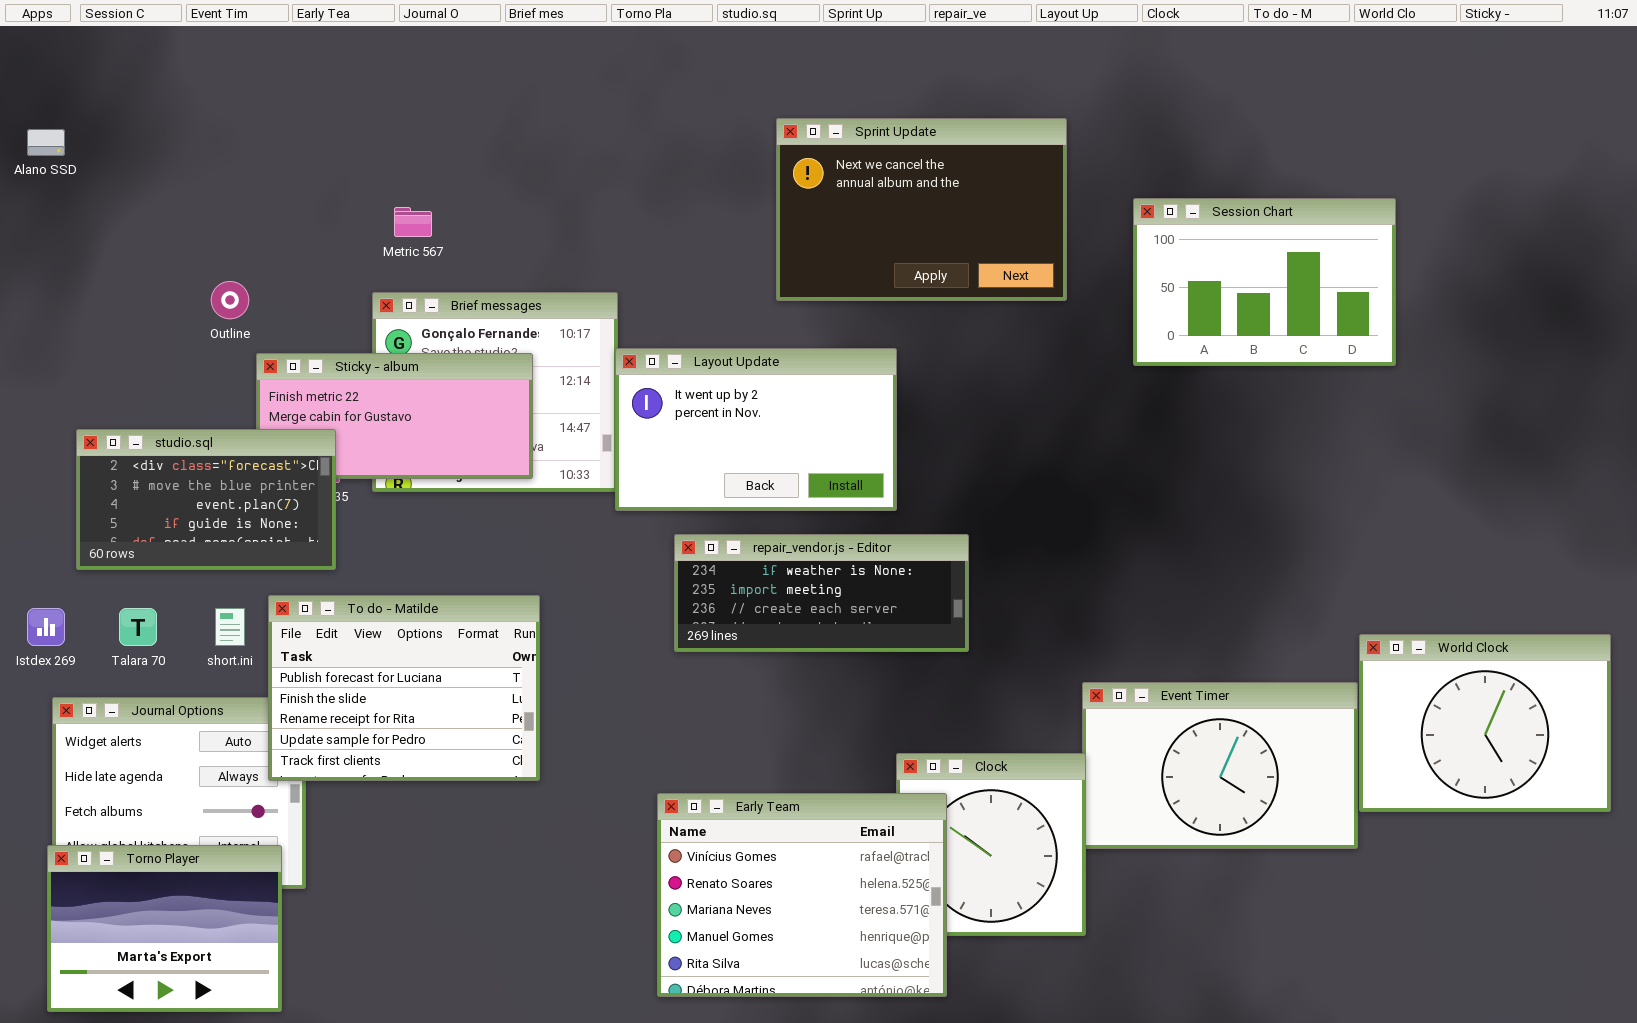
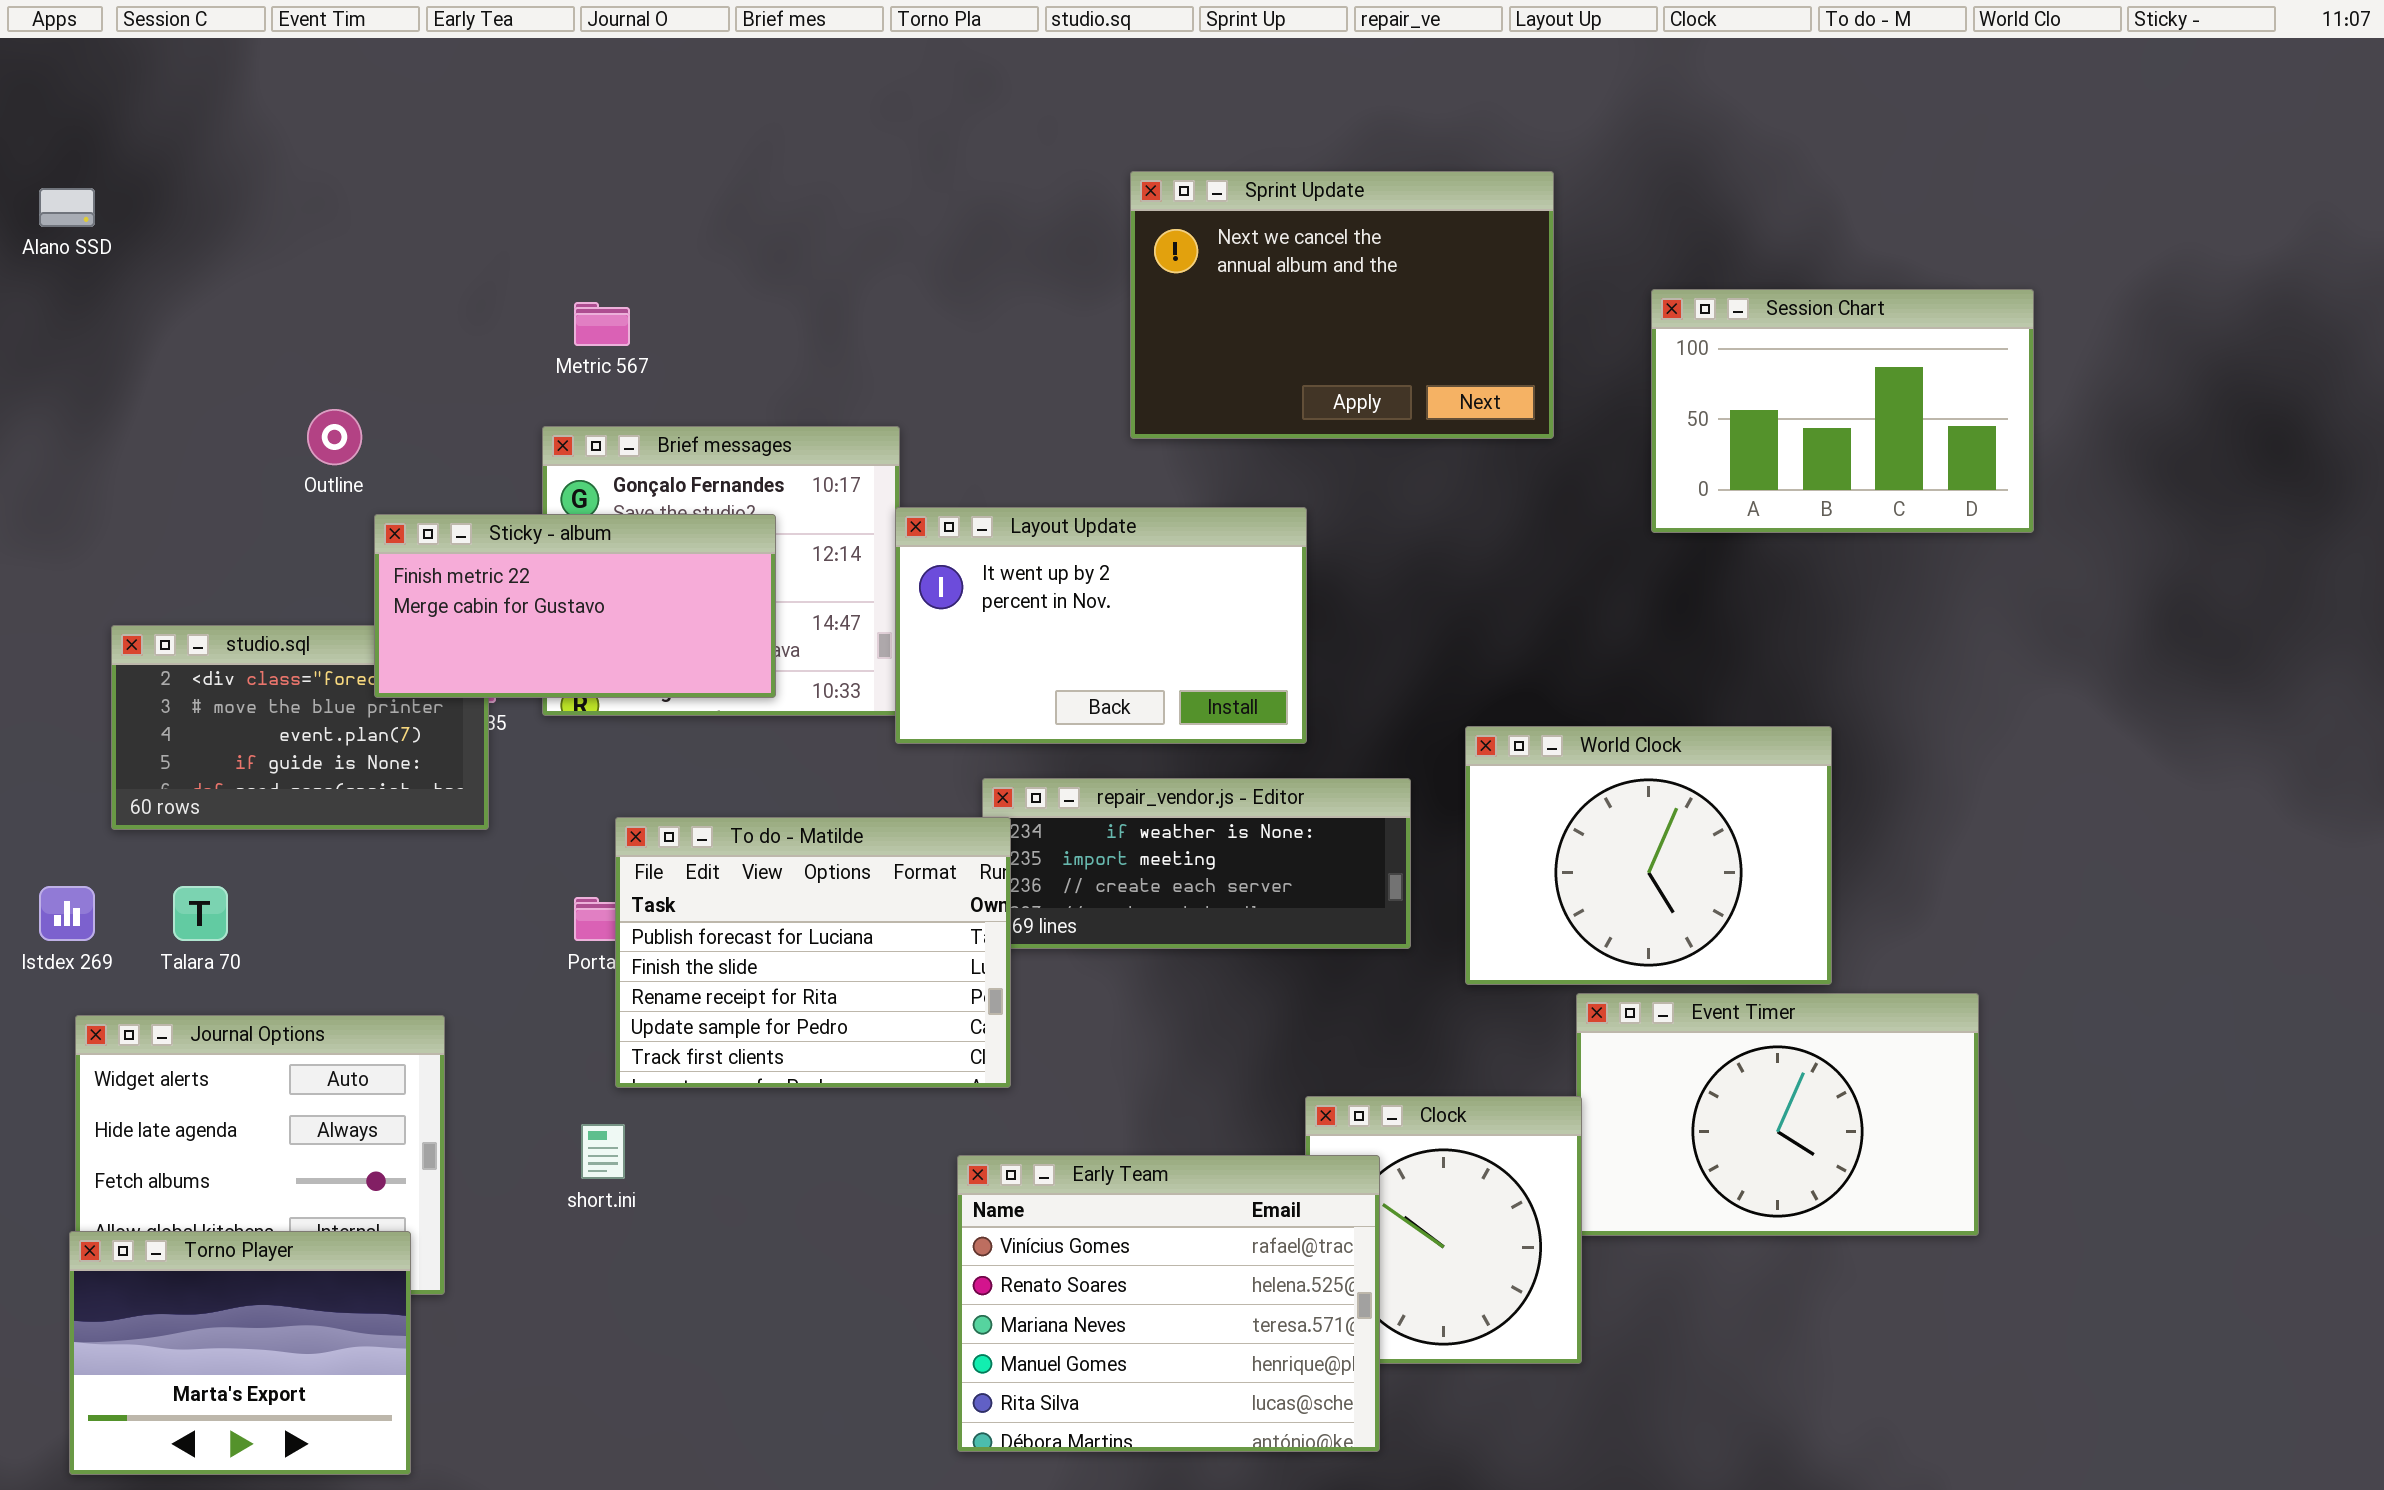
Sticky - album: [256,353,533,479] -> [374,514,776,698], raised
To do - Matilde: [268,595,540,781] -> [615,817,1011,1088], moved
short.ini: [215,608,245,646] -> [581,1124,625,1179], moved
World Clock: [1359,634,1611,812] -> [1465,726,1832,985], moved

